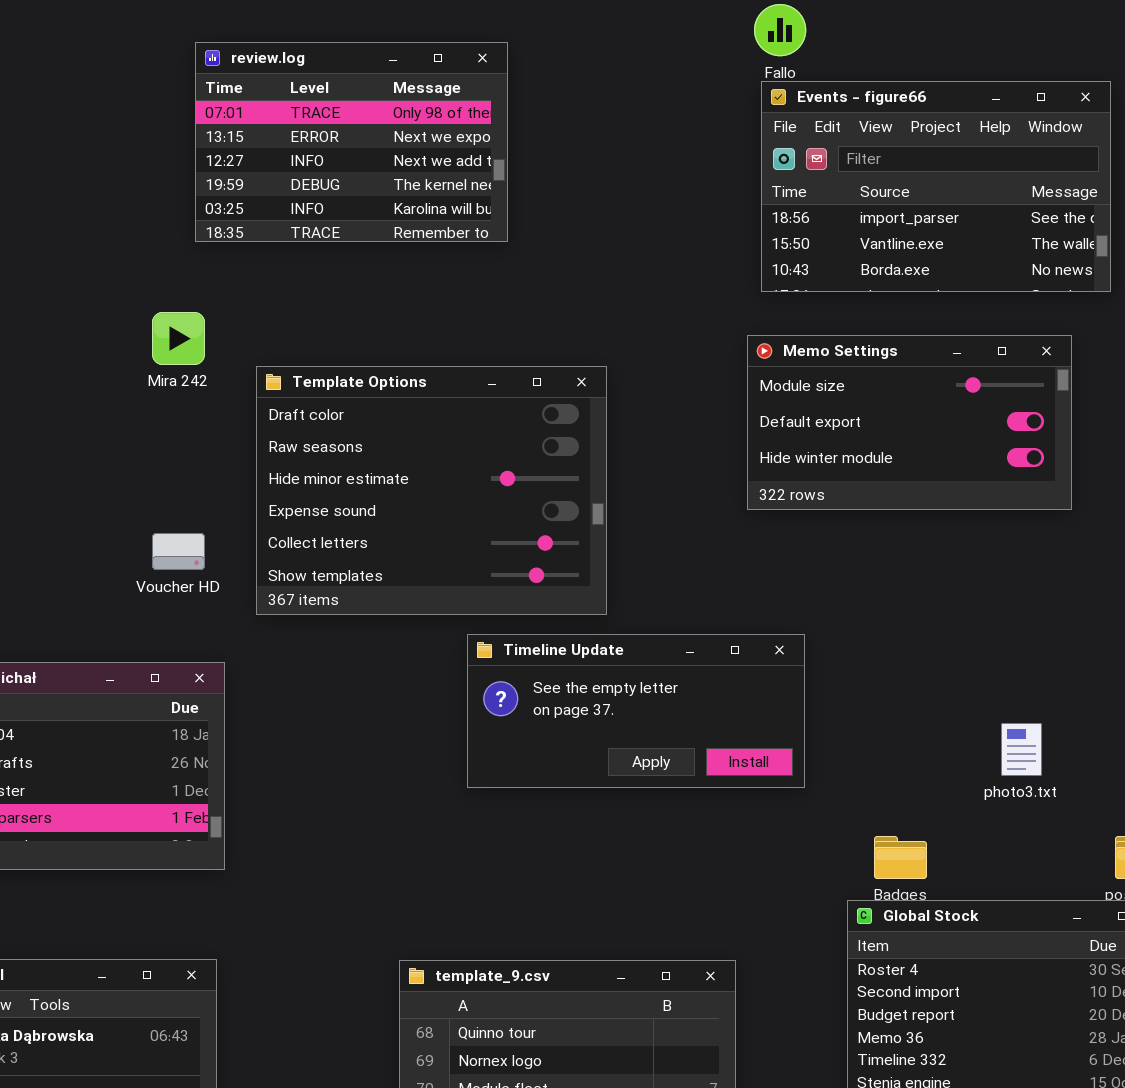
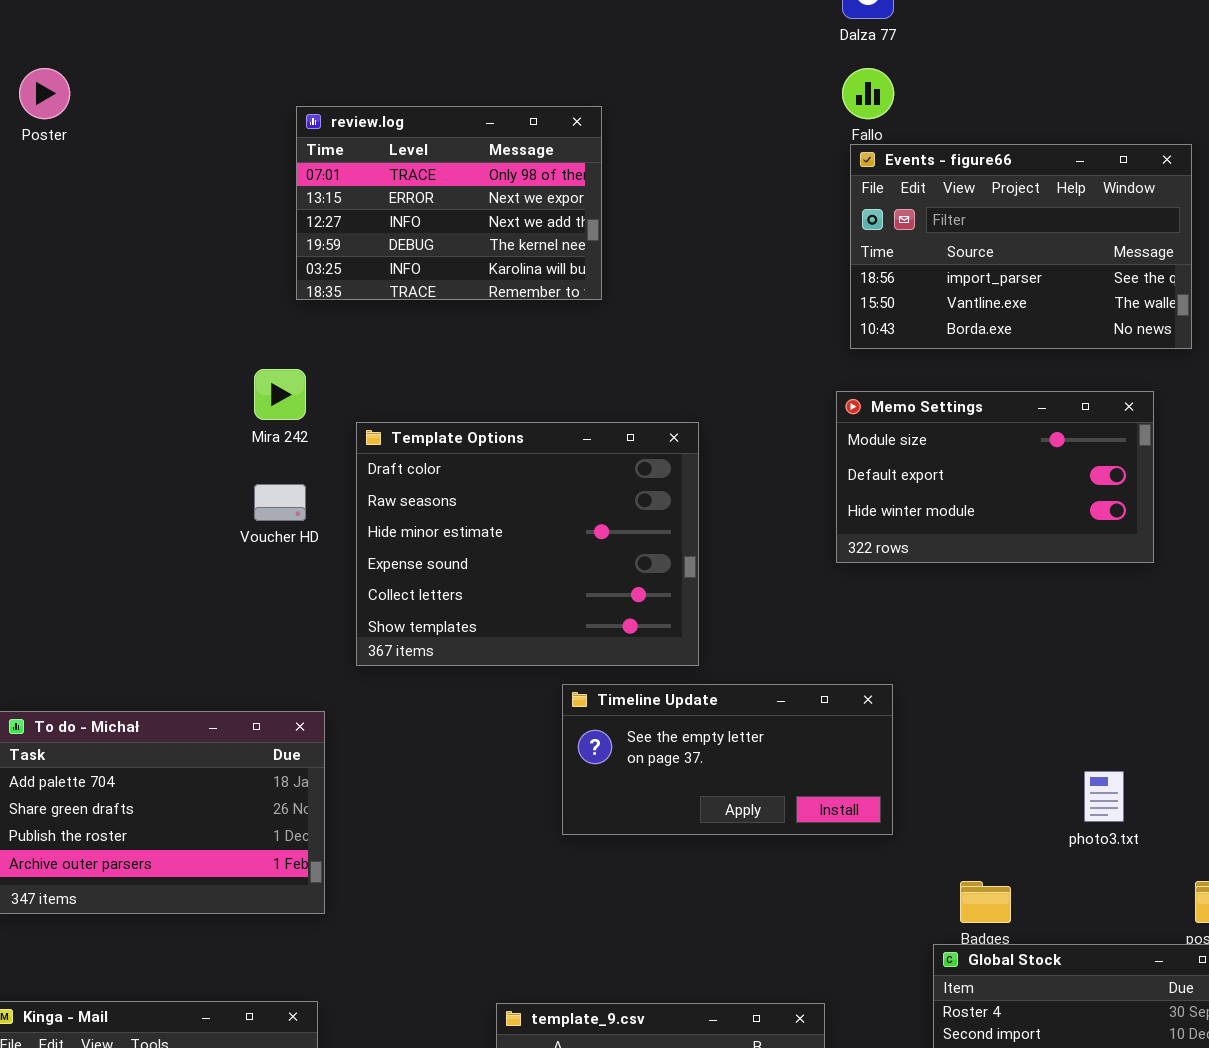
Voucher HD: [152,533,205,570] -> [254,484,306,521], moved

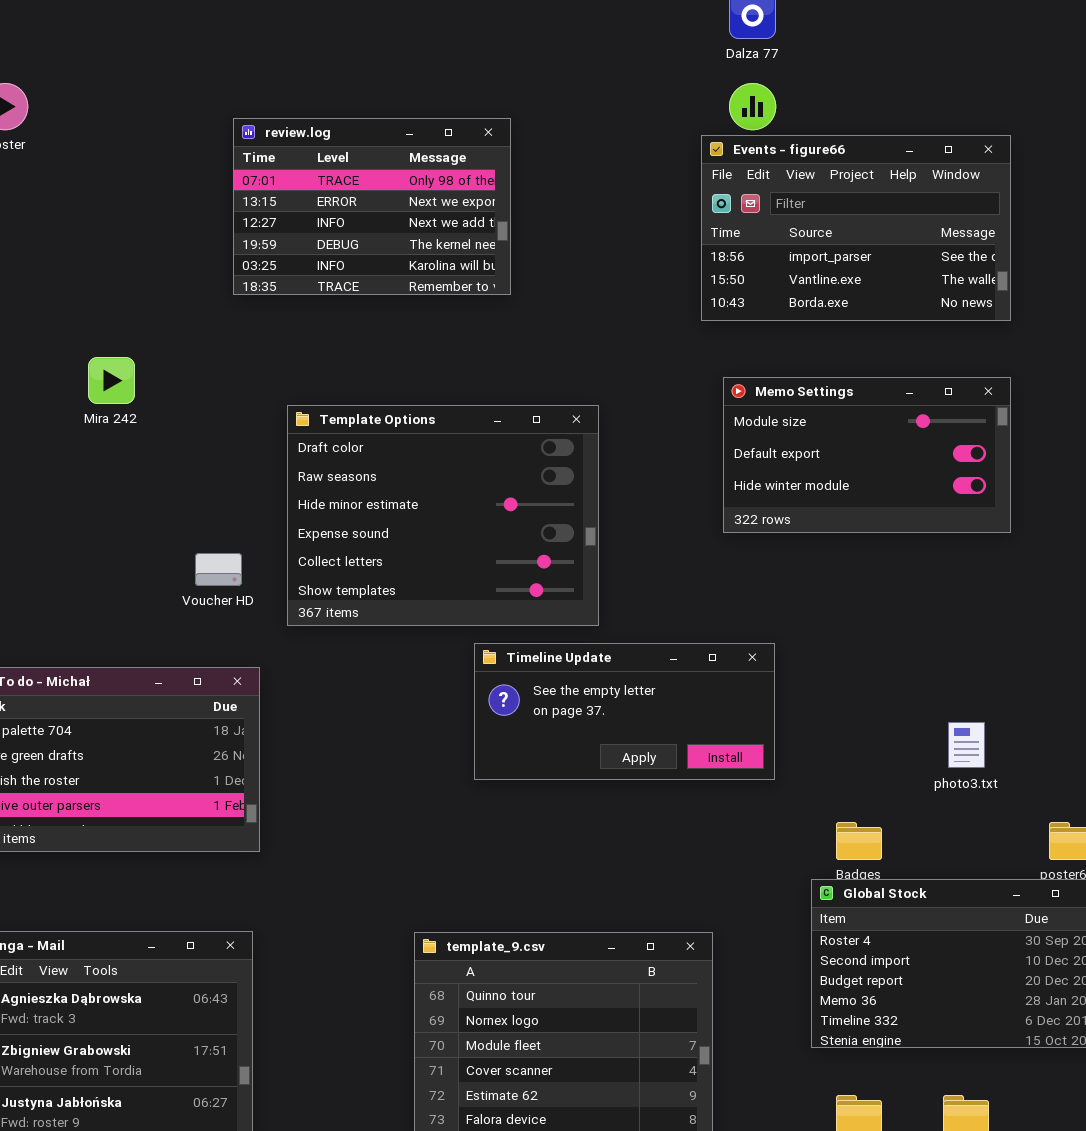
Events - figure66: [850,144,1192,349] -> [701,135,1011,321], moved
Mira 242: [254,369,306,420] -> [88,357,135,404], moved
Voucher HD: [254,484,306,521] -> [195,553,242,586], moved

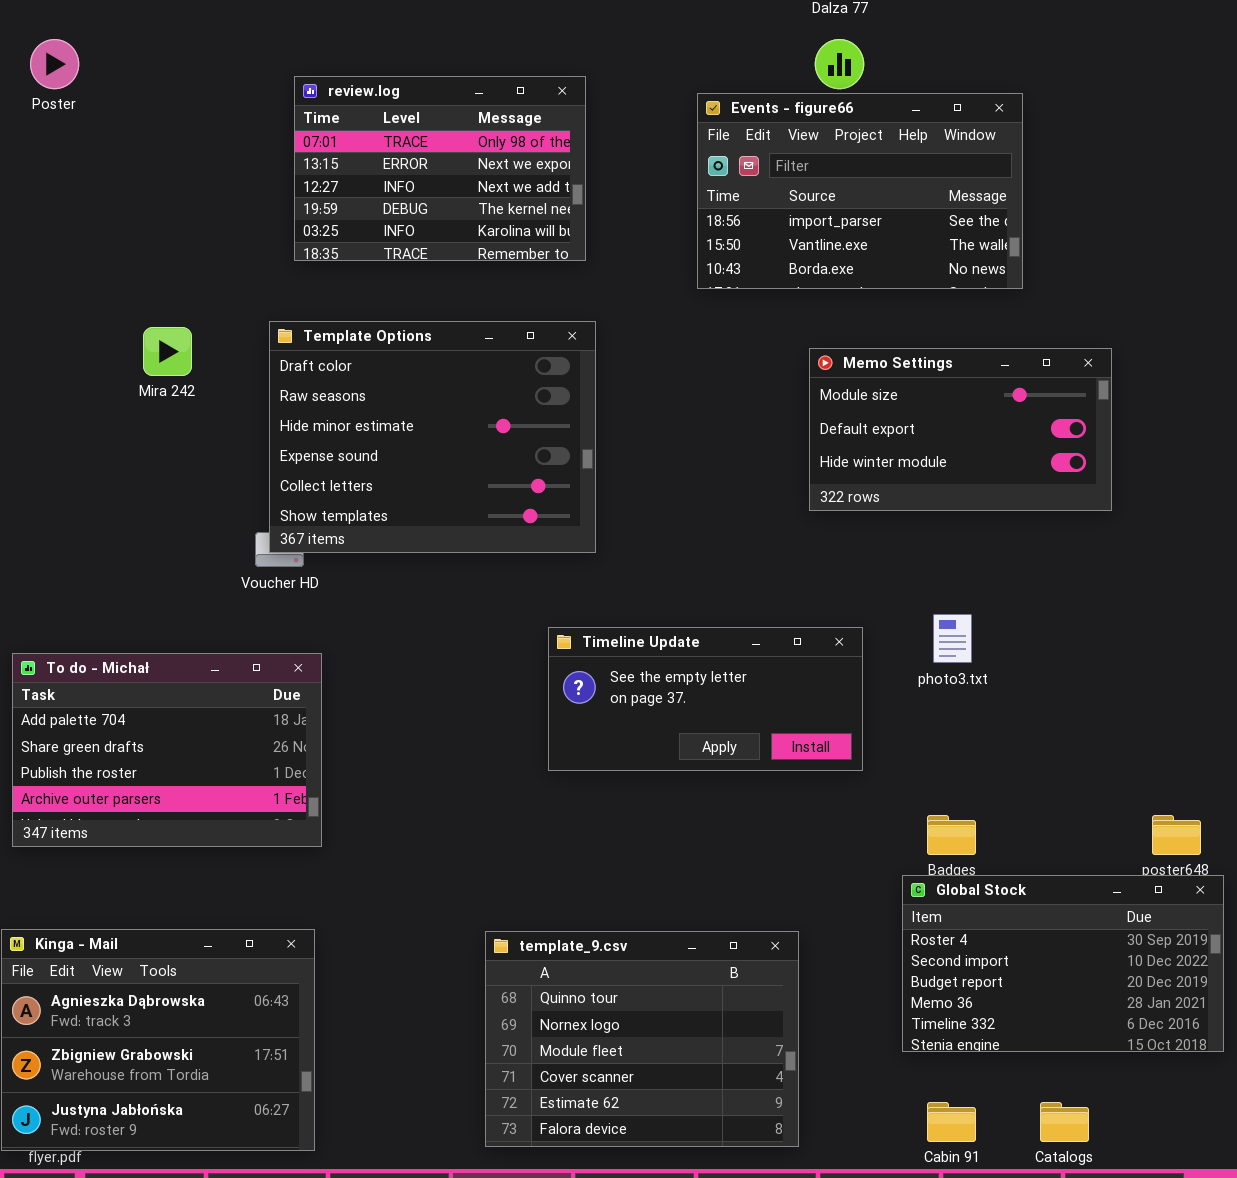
Events - figure66: [701,135,1011,321] -> [697,93,1023,289], moved
Template Options: [287,405,599,626] -> [269,321,596,553], moved
photo3.txt: [948,722,985,768] -> [933,614,972,663], moved

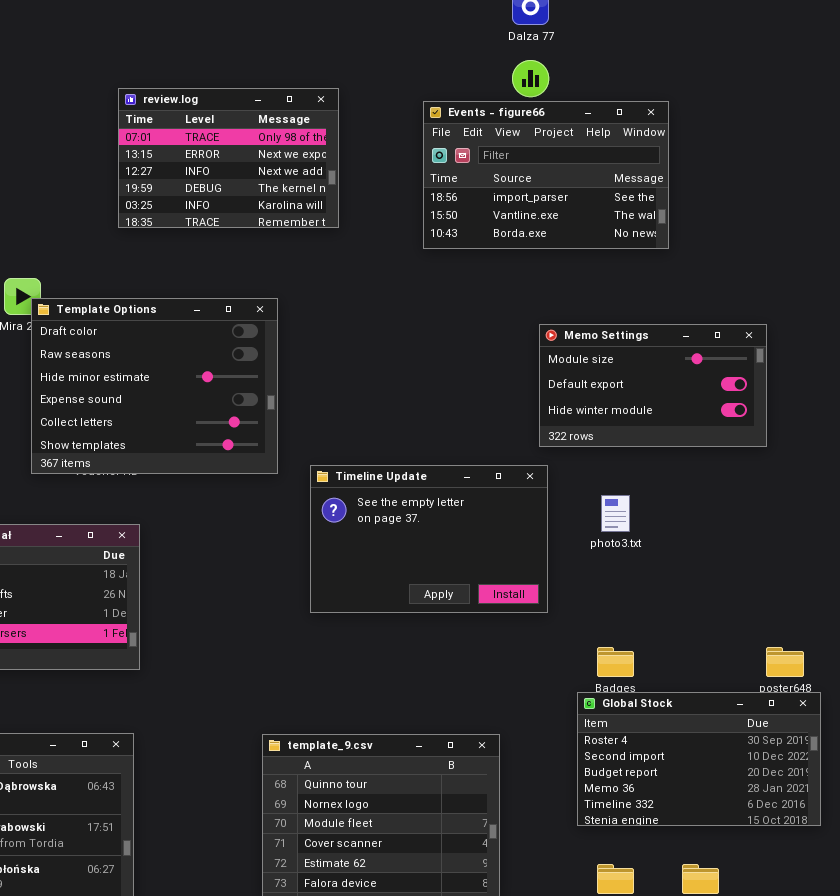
Template Options: [269,321,596,553] -> [31,298,278,474], moved
Memo Settings: [809,348,1112,511] -> [539,324,767,447], moved
Timeline Update: [548,627,863,771] -> [310,465,548,613], resized

